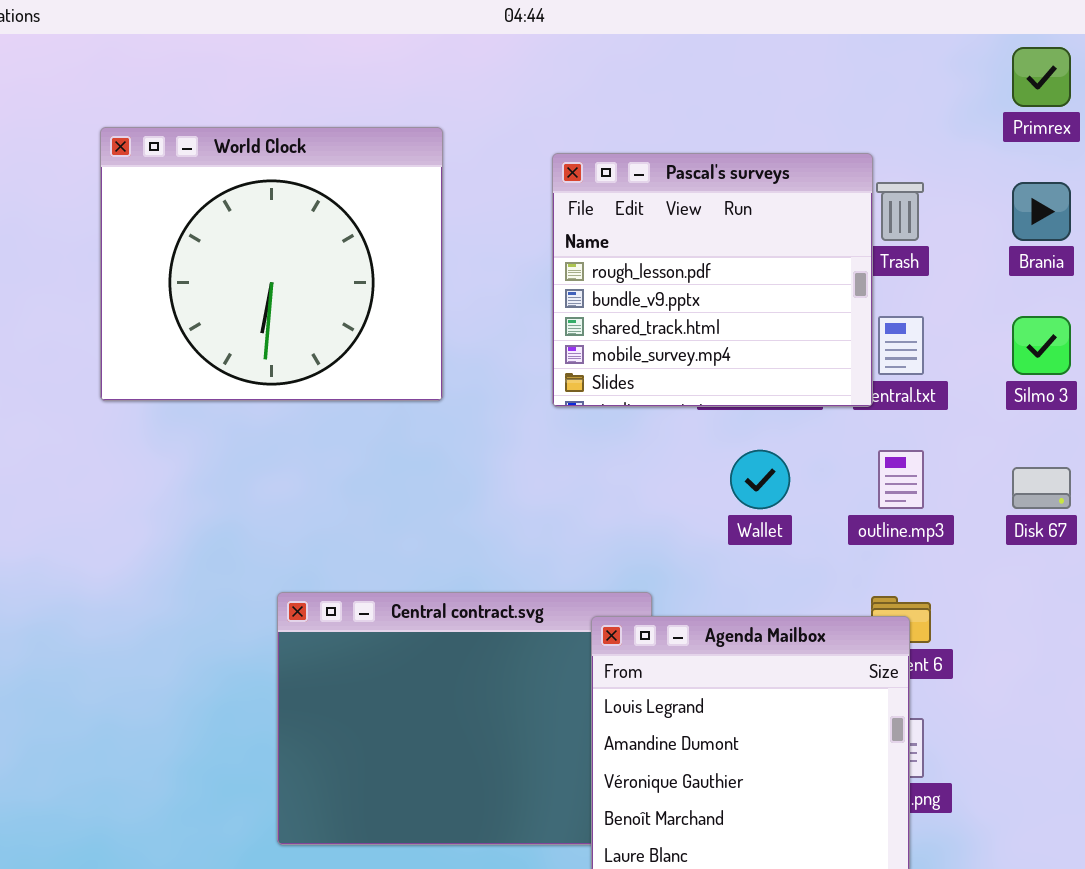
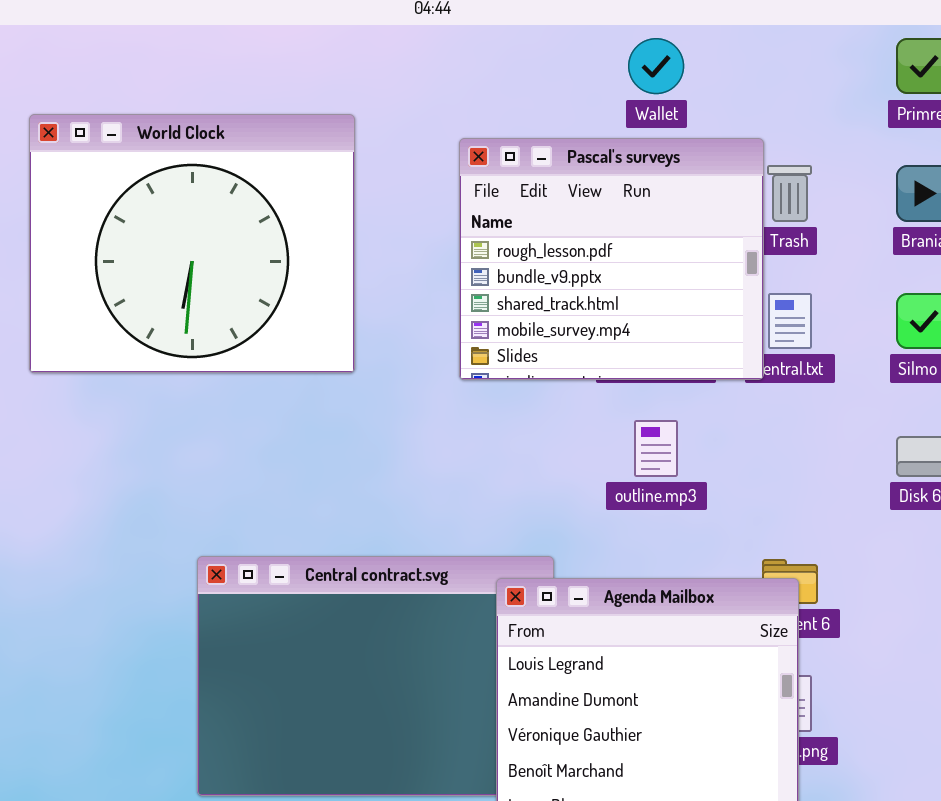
Wallet: [730,450,790,509] -> [628,38,684,94], moved
outline.mp3: [878,450,924,509] -> [634,420,678,477], moved

